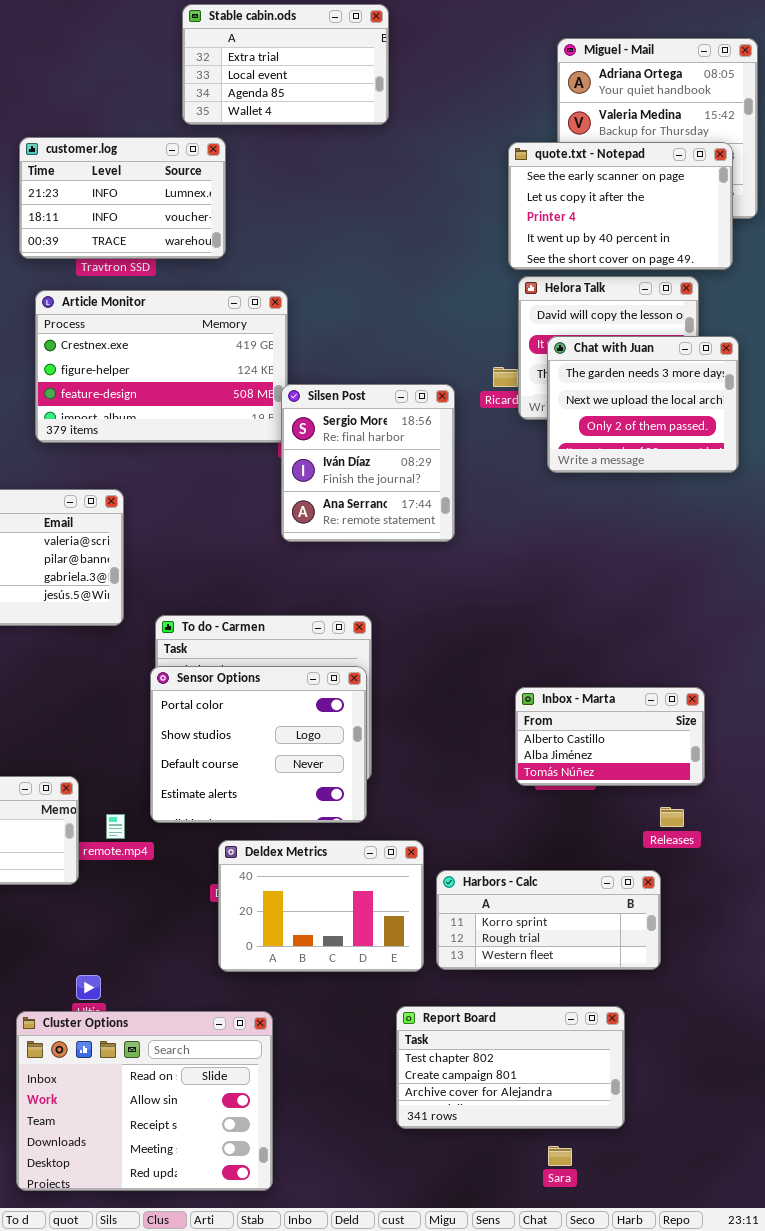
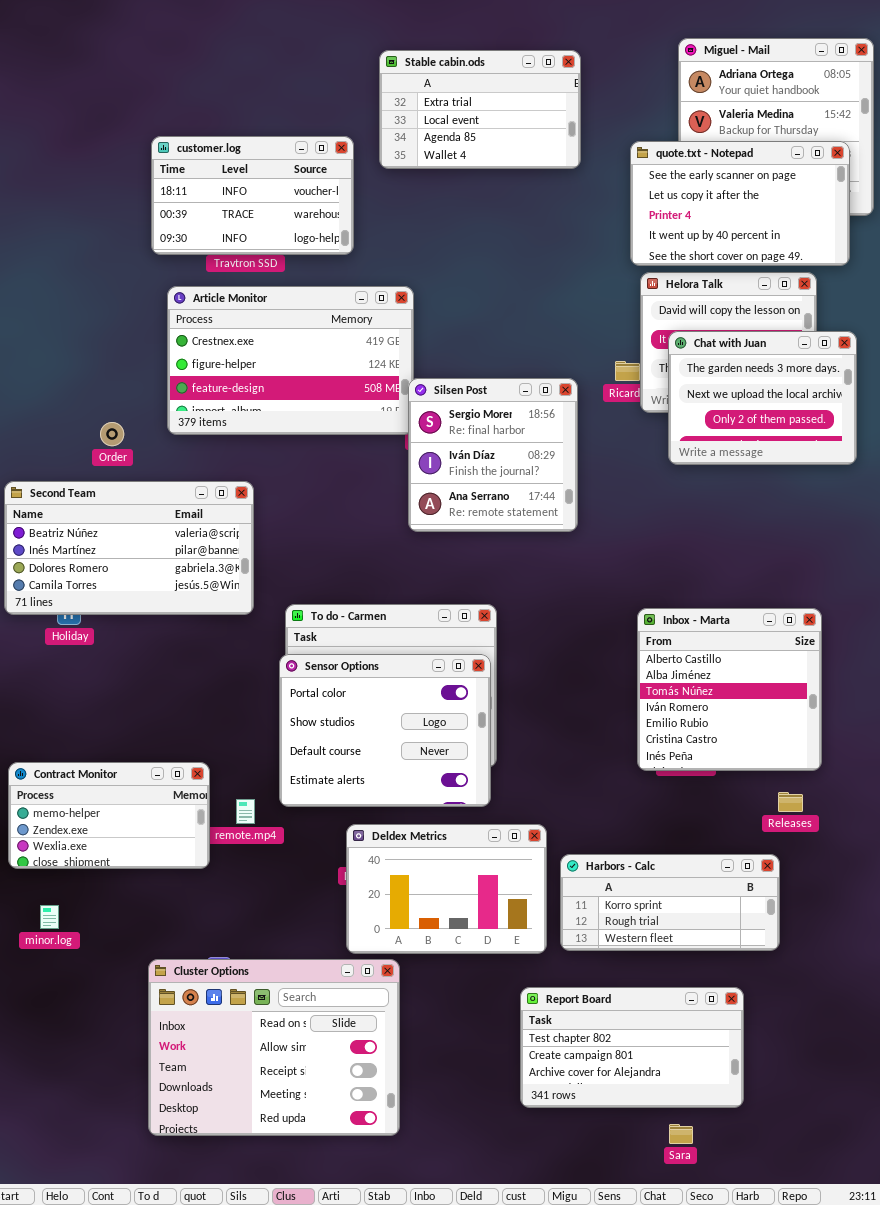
Stable cabin.ods: [182,4,389,125] -> [379,50,581,169], moved
customer.log: [19,137,226,259] -> [151,136,354,255], scrolled down 1 row
Inbox - Marta: [515,687,705,786] -> [637,608,822,771], resized
Cluster Options: [16,1011,273,1191] -> [148,959,400,1136], moved

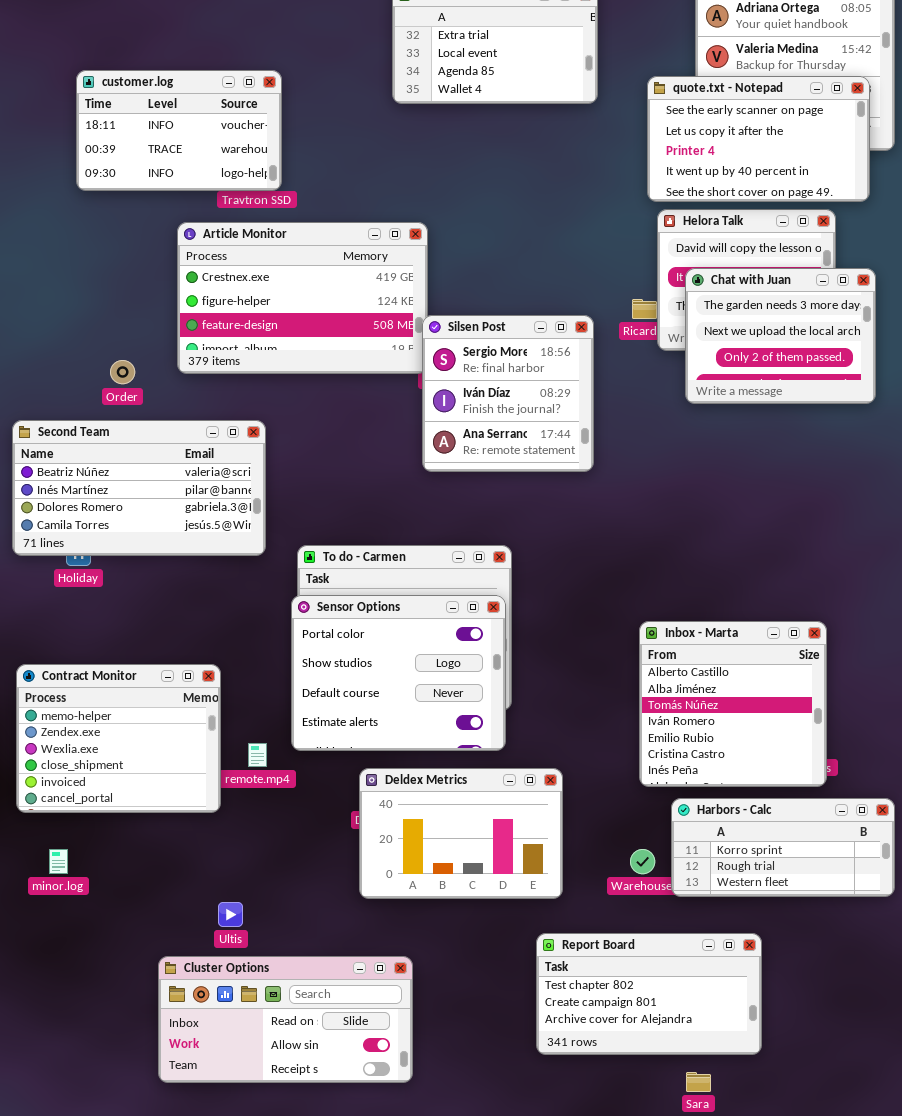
customer.log: [151,136,354,255] -> [76,70,282,191], moved
Inbox - Marta: [637,608,822,771] -> [639,621,827,787], moved
Contract Monitor: [8,762,210,869] -> [16,664,221,813], resized
Harbors - Calc: [560,854,780,951] -> [671,798,895,897], moved
Cluster Options: [148,959,400,1136] -> [158,956,413,1083], resized

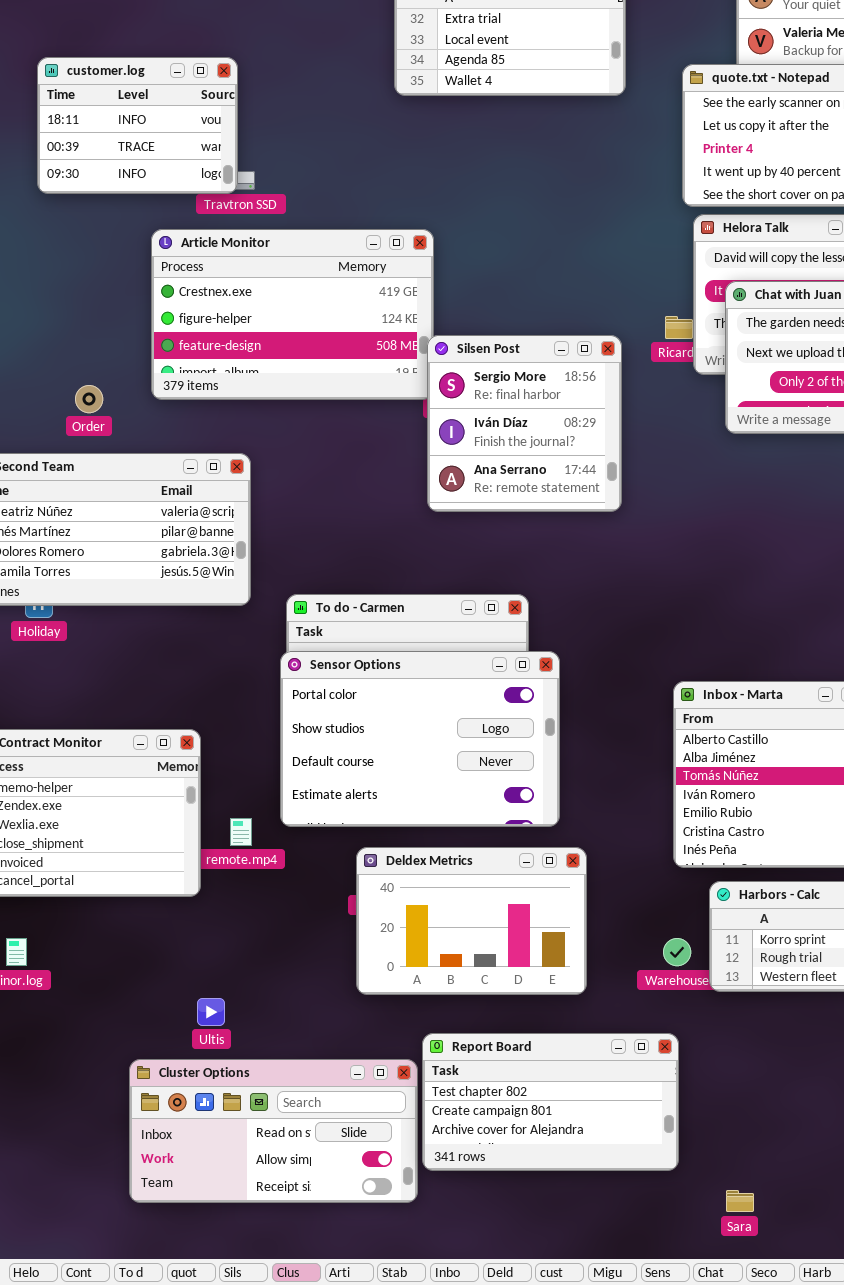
customer.log: [76,70,282,191] -> [37,57,238,194], resized
Sensor Options: [291,595,506,751] -> [280,651,560,827], resized
Report Board: [536,933,762,1055] -> [422,1033,679,1171], moved

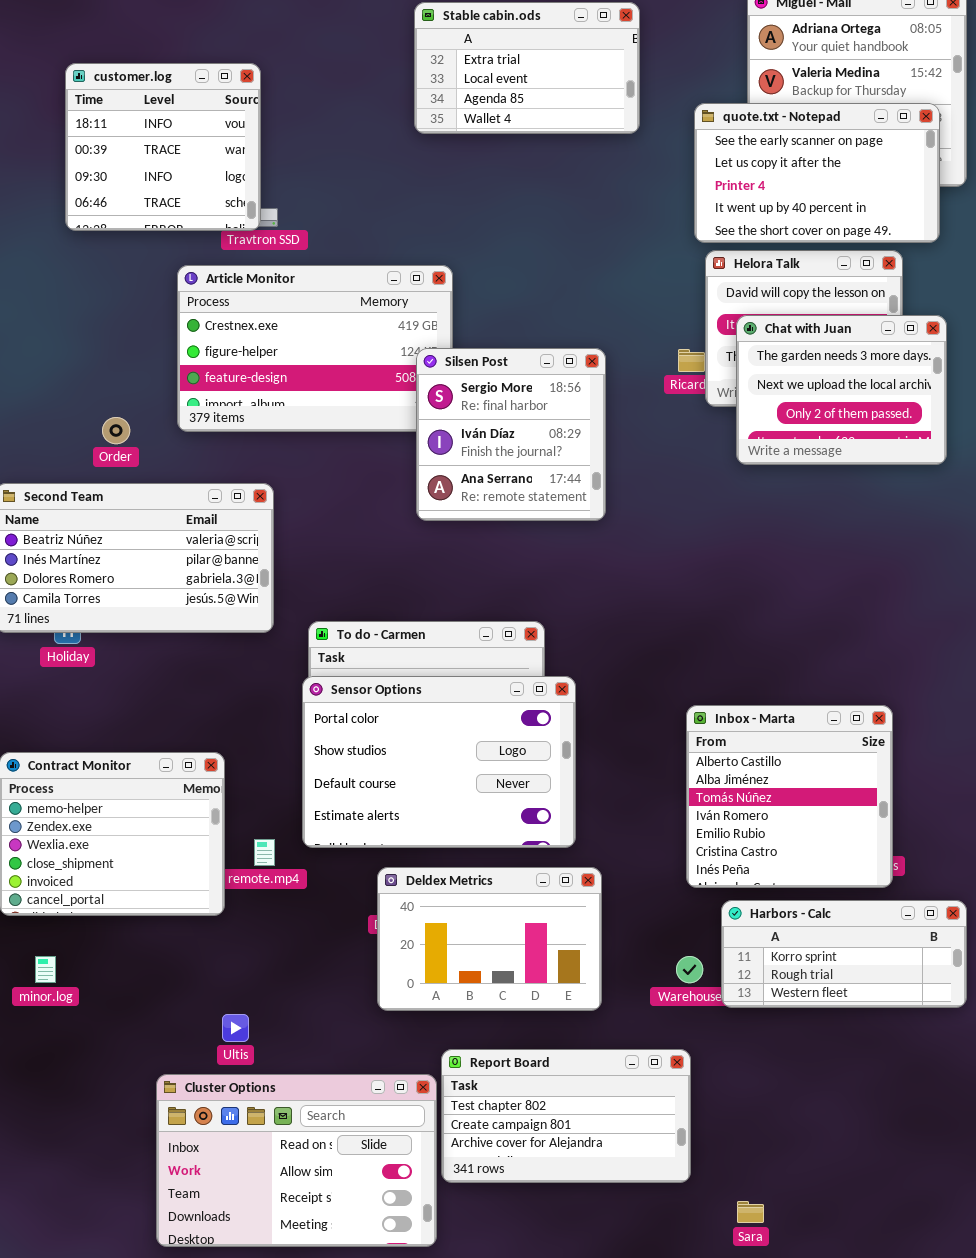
customer.log: [37,57,238,194] -> [65,63,261,231], resized
Silsen Post: [427,335,622,512] -> [416,348,606,521], moved
Cluster Options: [129,1059,418,1203] -> [156,1074,437,1247], resized

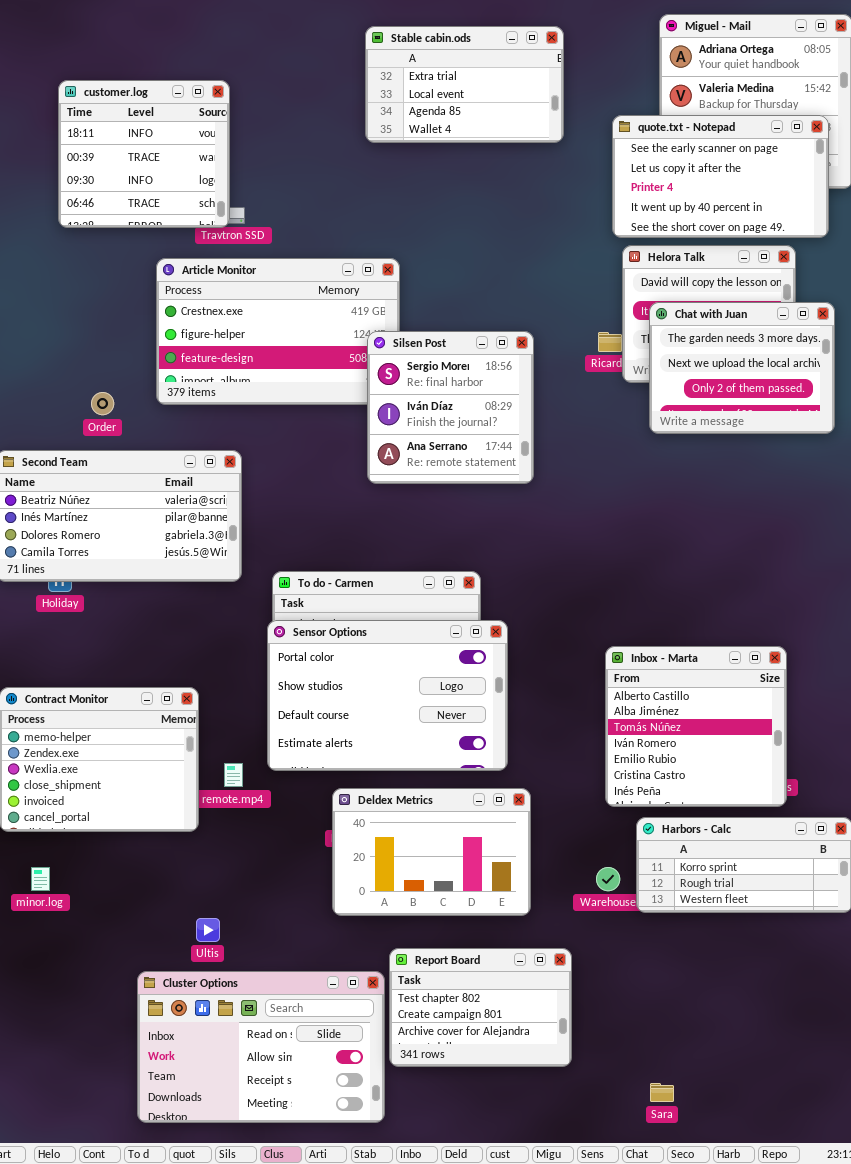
Report Board: [441,1049,691,1183] -> [389,948,572,1067], resized

